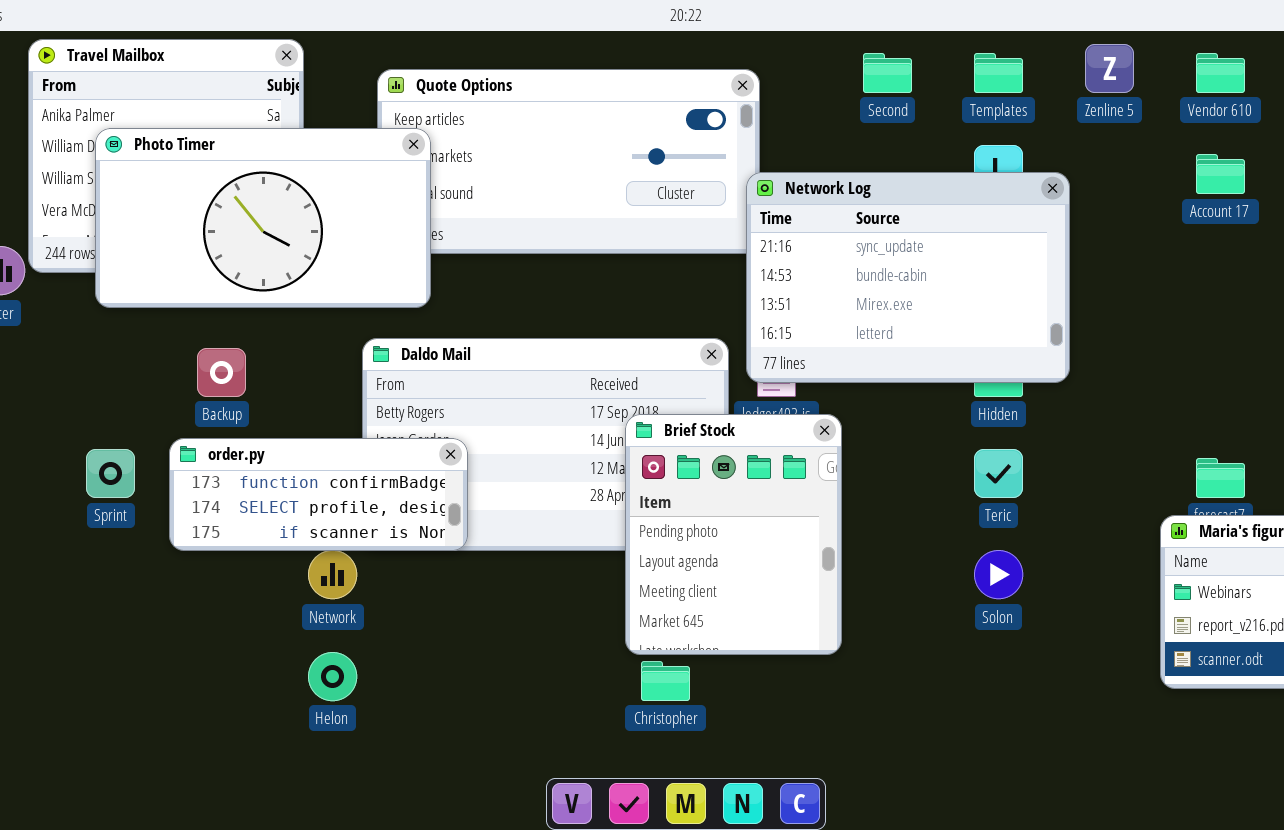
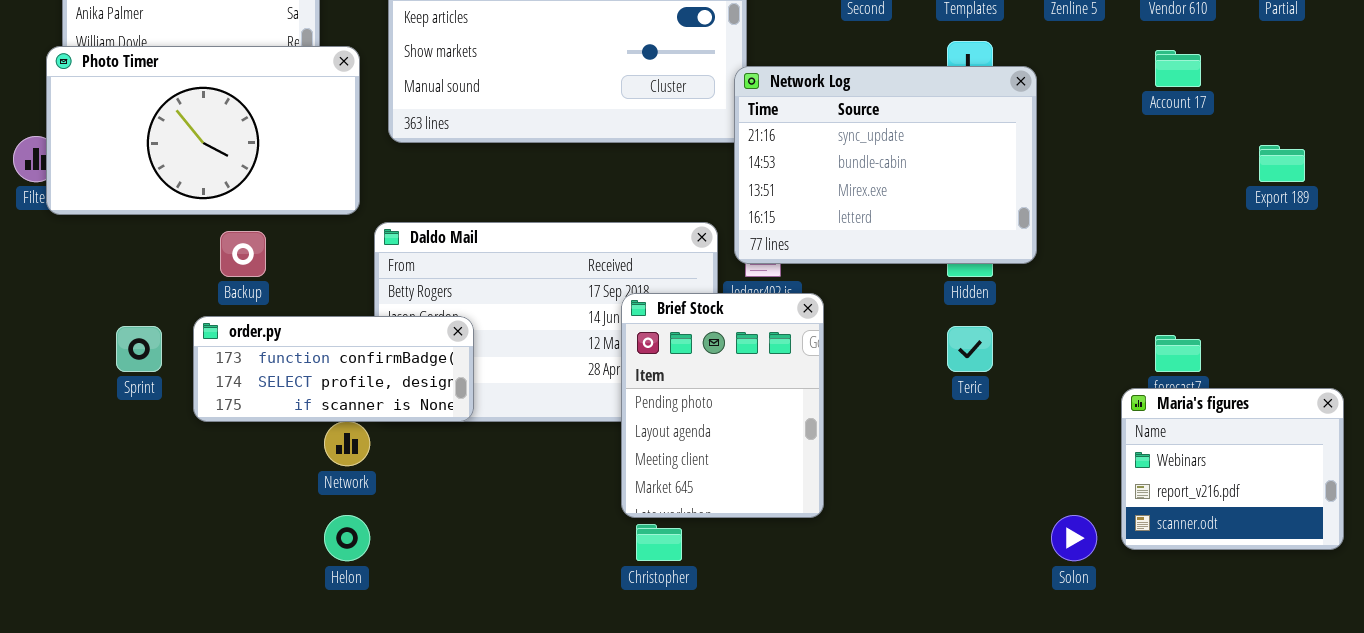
Photo Timer: [95,128,431,308] -> [46,46,360,215], moved
Solon: [974,550,1023,599] -> [1051,515,1097,561], moved

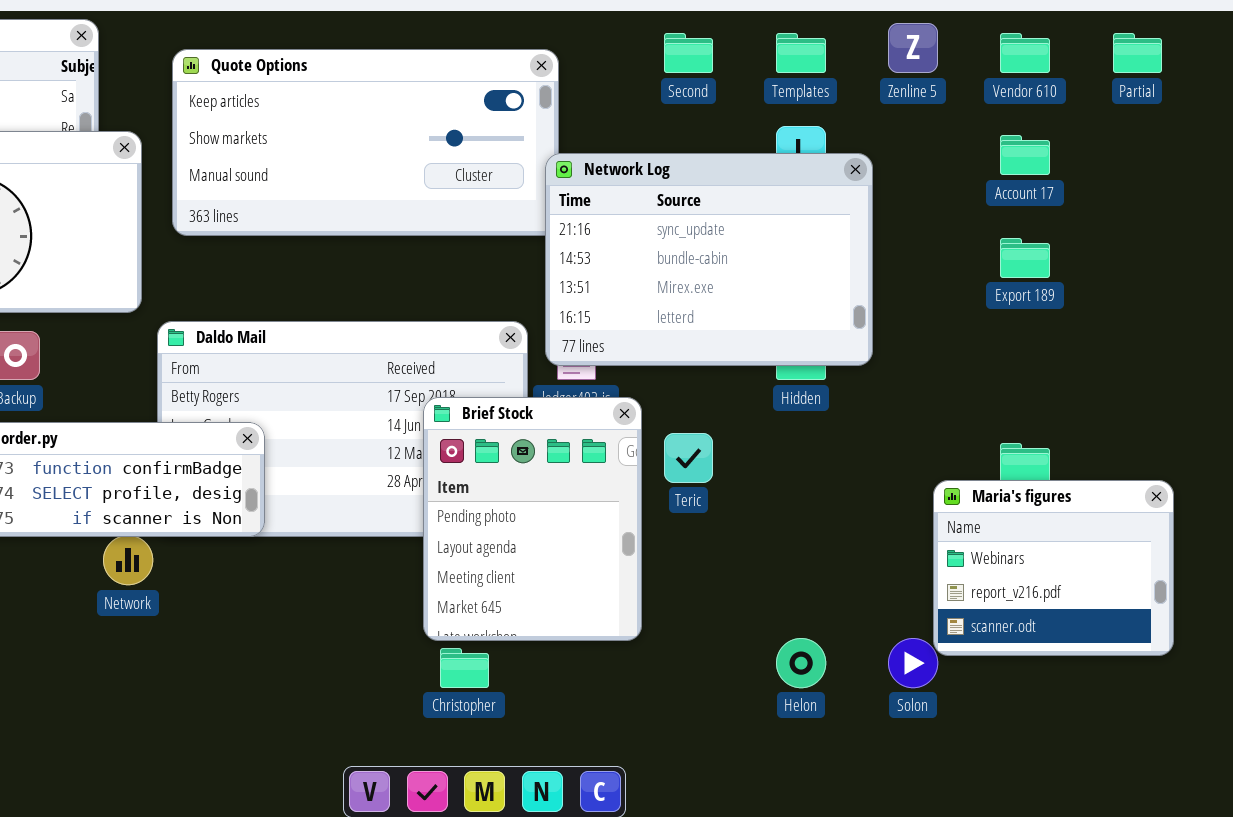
Export 189: [1259,145,1305,182] -> [1000,238,1050,278], moved
Teric: [947,326,993,372] -> [664,433,713,483], moved
Maria's figures: [1121,388,1344,550] -> [933,480,1174,656], moved
Helon: [324,515,370,561] -> [776,638,826,688], moved

